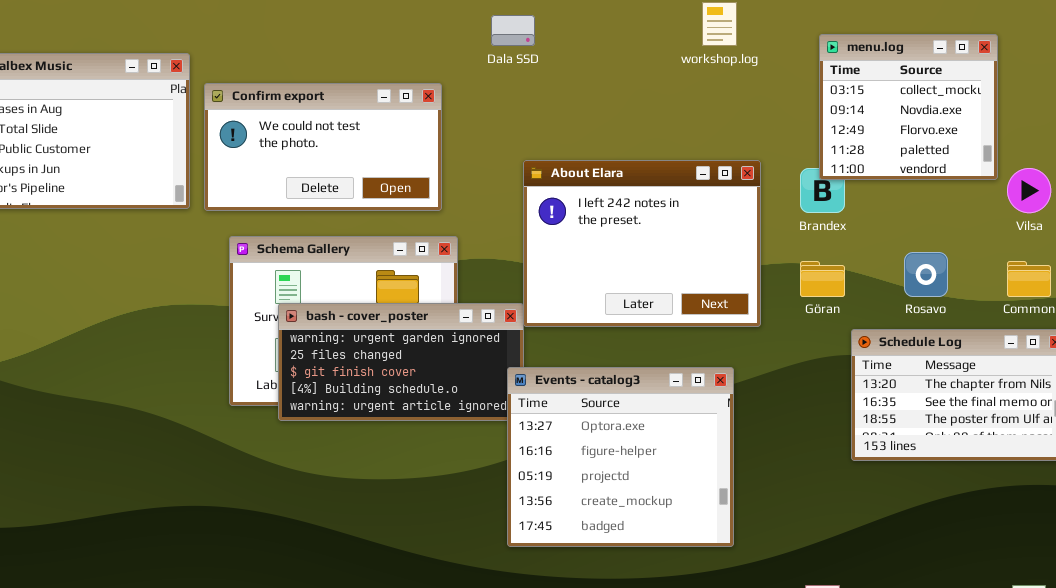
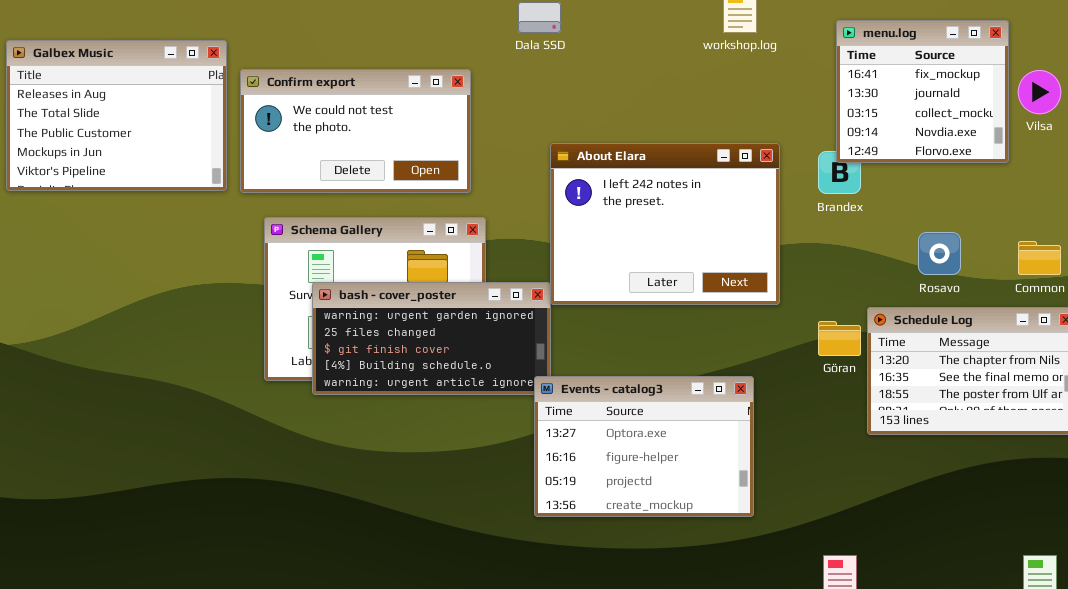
menu.log: [819,34,998,180] -> [836,20,1009,163], scrolled up 2 rows
Vilsa: [1007,168,1051,213] -> [1018,70,1061,114], moved
Göran: [800,261,845,297] -> [818,321,861,356], moved
Events - catalog3: [507,367,734,547] -> [534,376,754,517], resized

